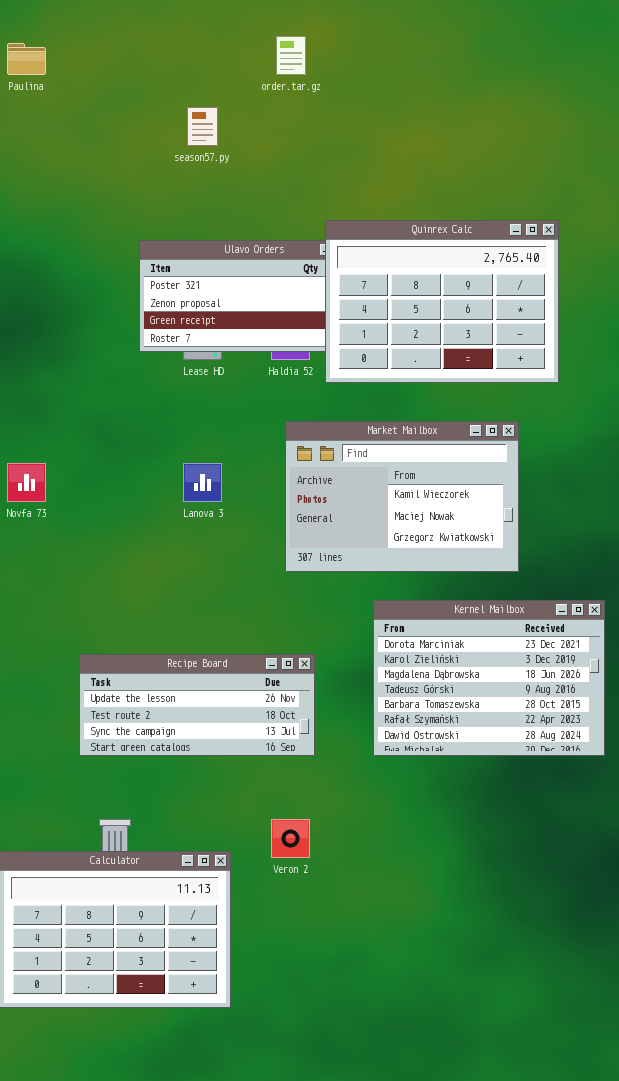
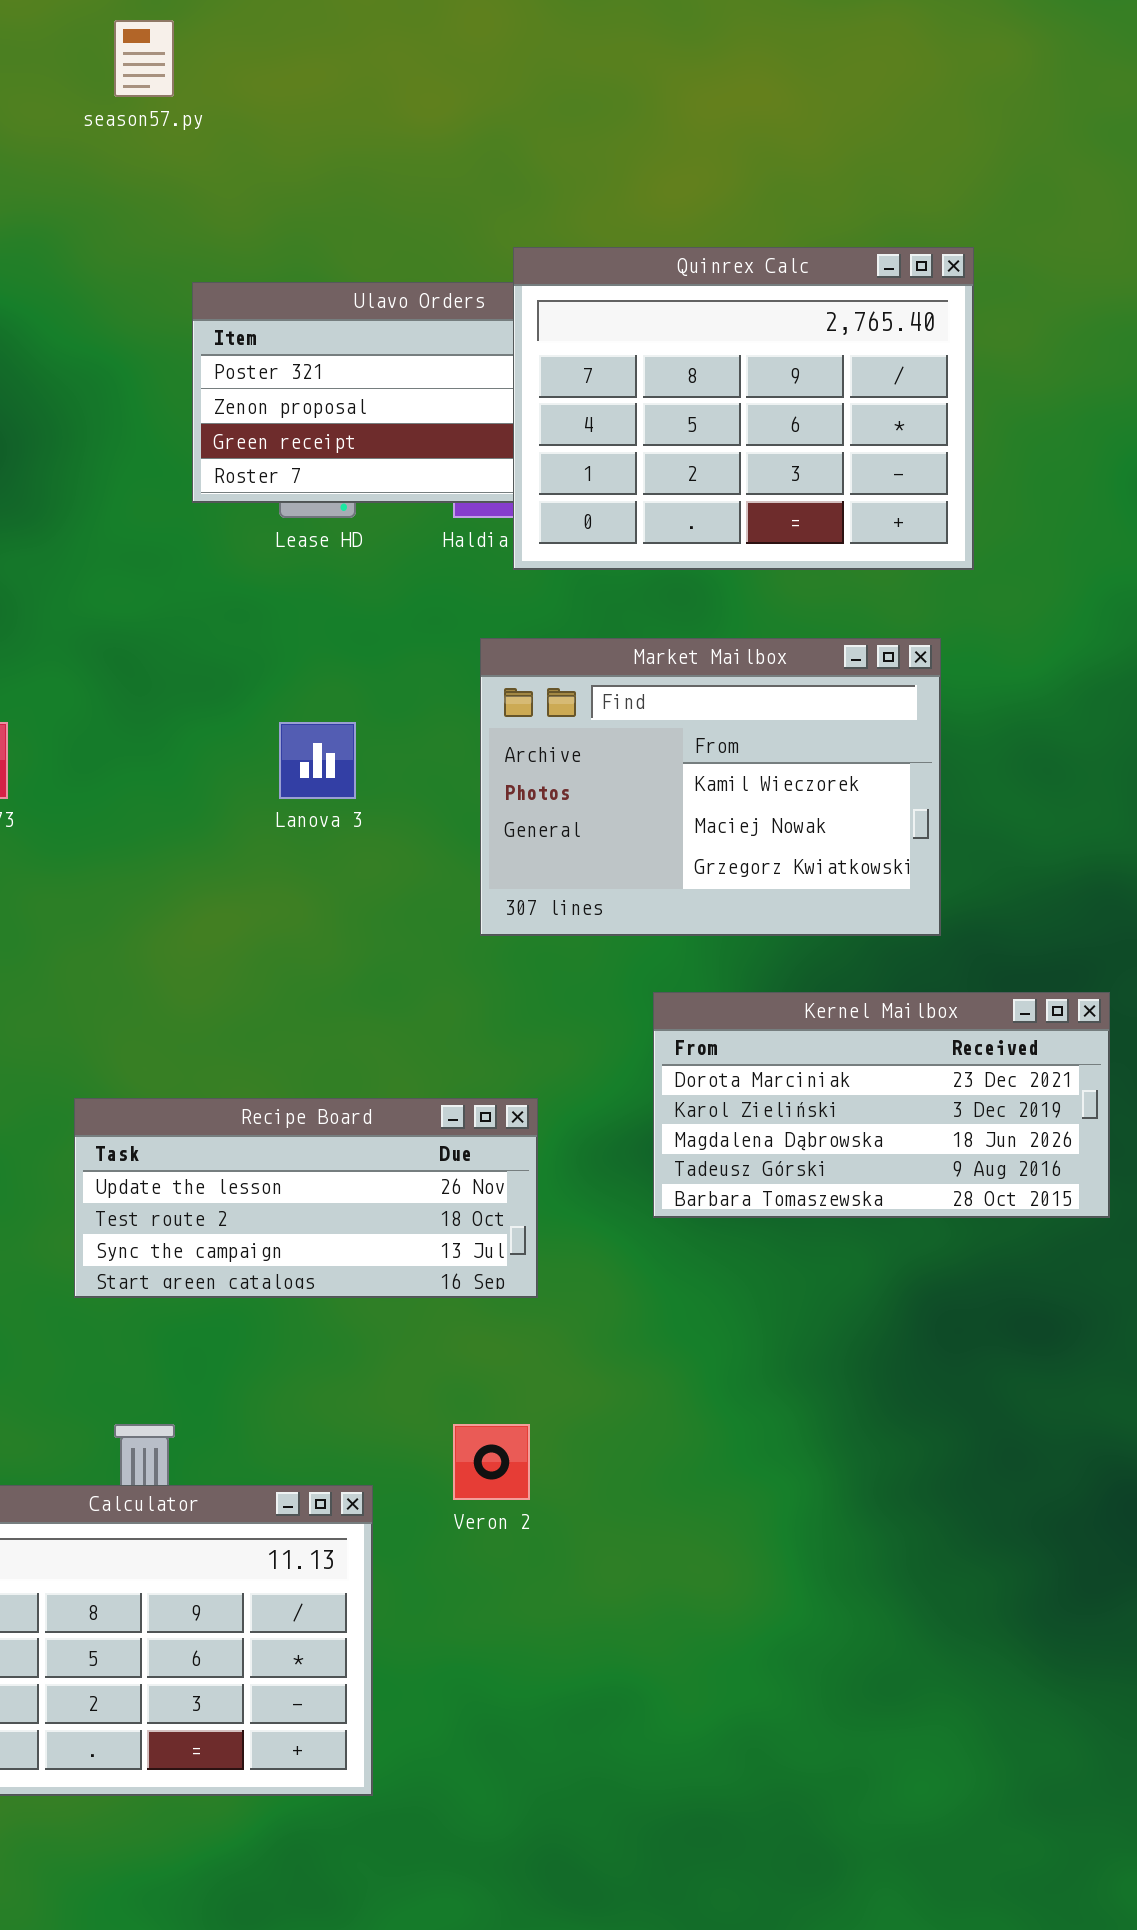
season57.py: [187,107,218,146] -> [114,20,174,97], moved
Quinrex Calc: [325,220,559,383] -> [513,247,974,570], moved
Kernel Mailbox: [373,600,605,756] -> [653,992,1110,1218], resized

